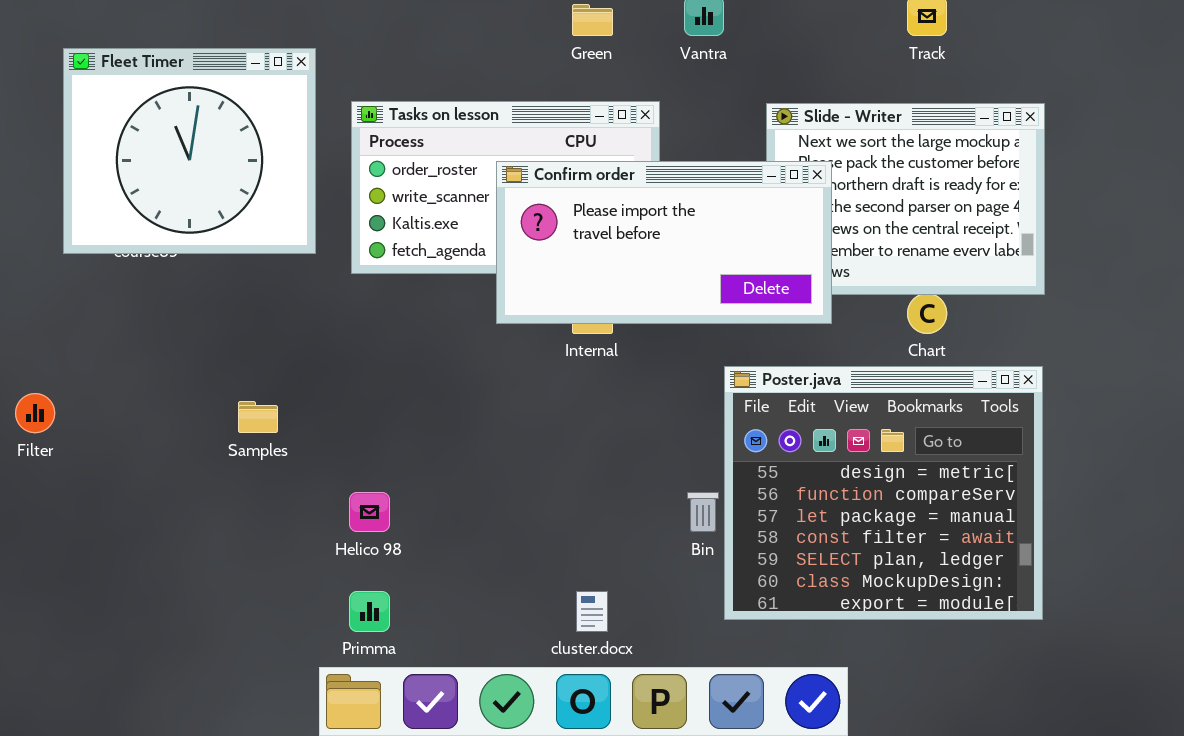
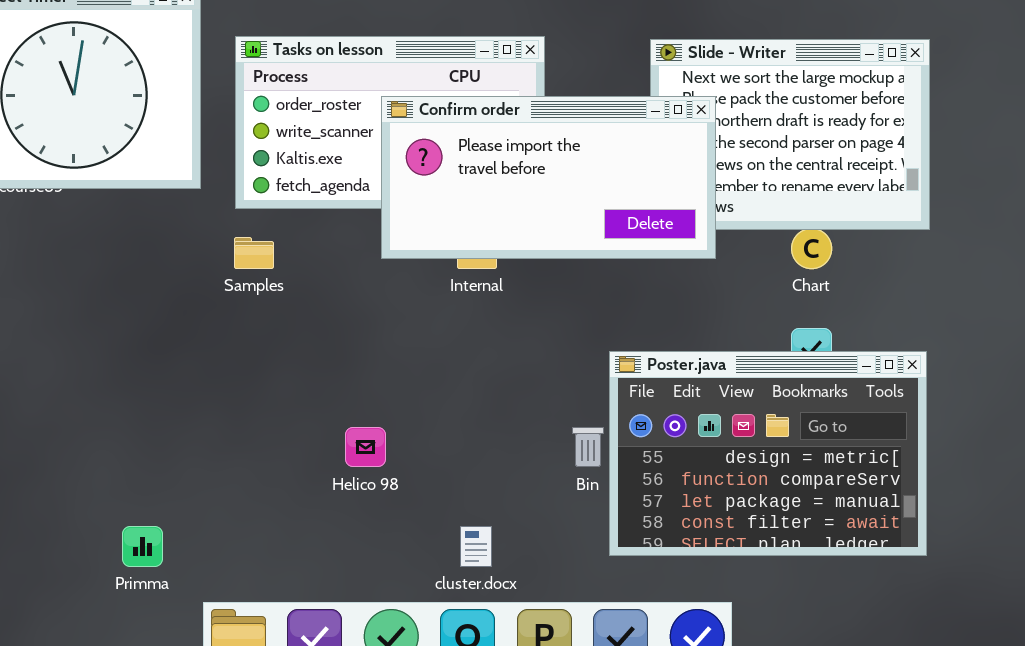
Poster.java: [724,366,1043,620] -> [609,351,927,556], resized
Samples: [238,401,278,433] -> [234,237,274,269], moved
Helico 98: [349,492,390,532] -> [345,427,386,467], moved
Primma: [349,591,390,632] -> [122,526,163,567], moved

